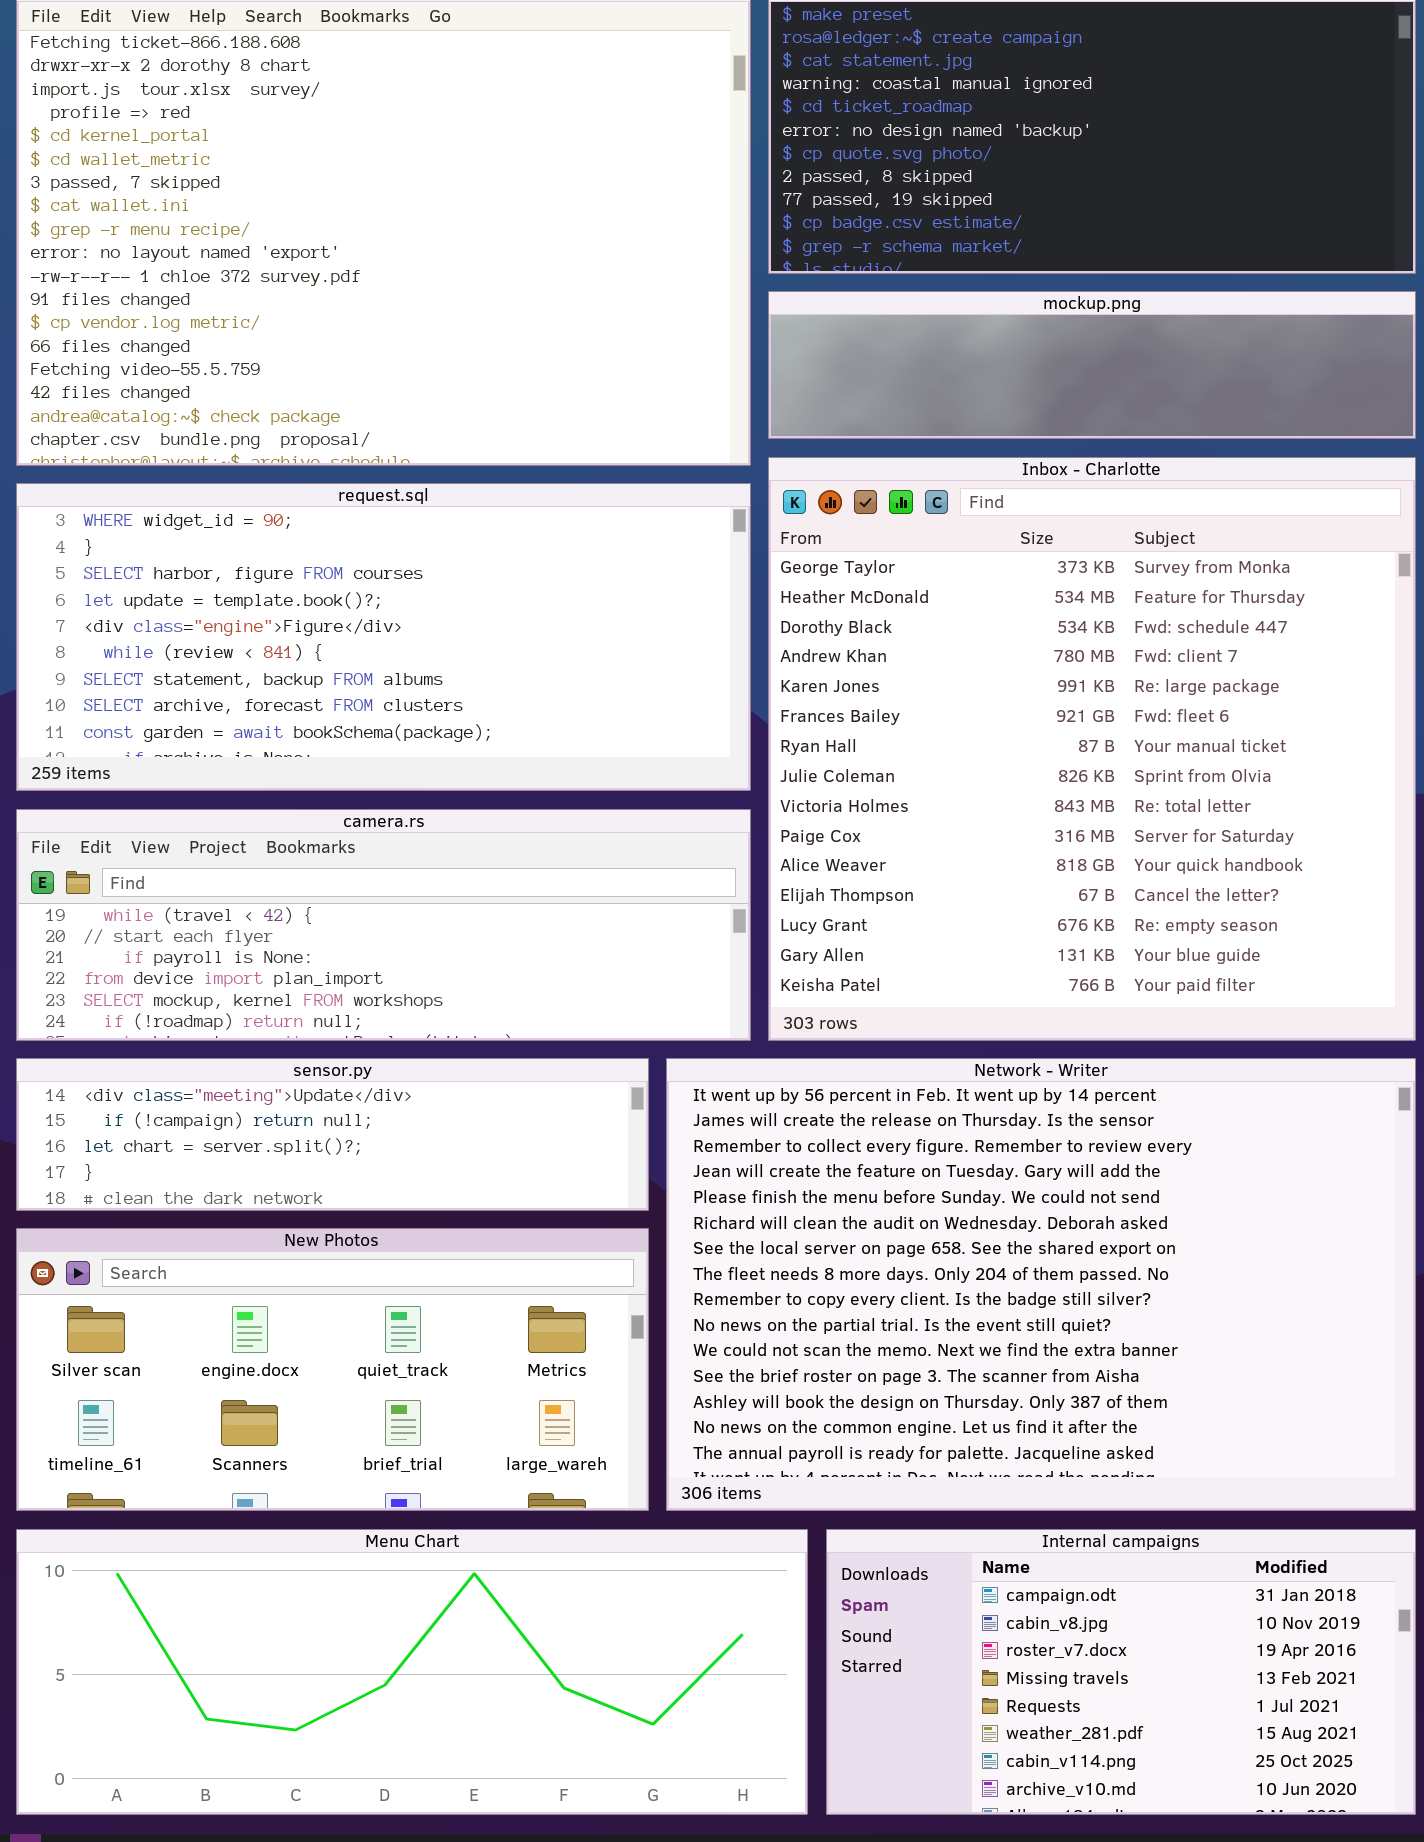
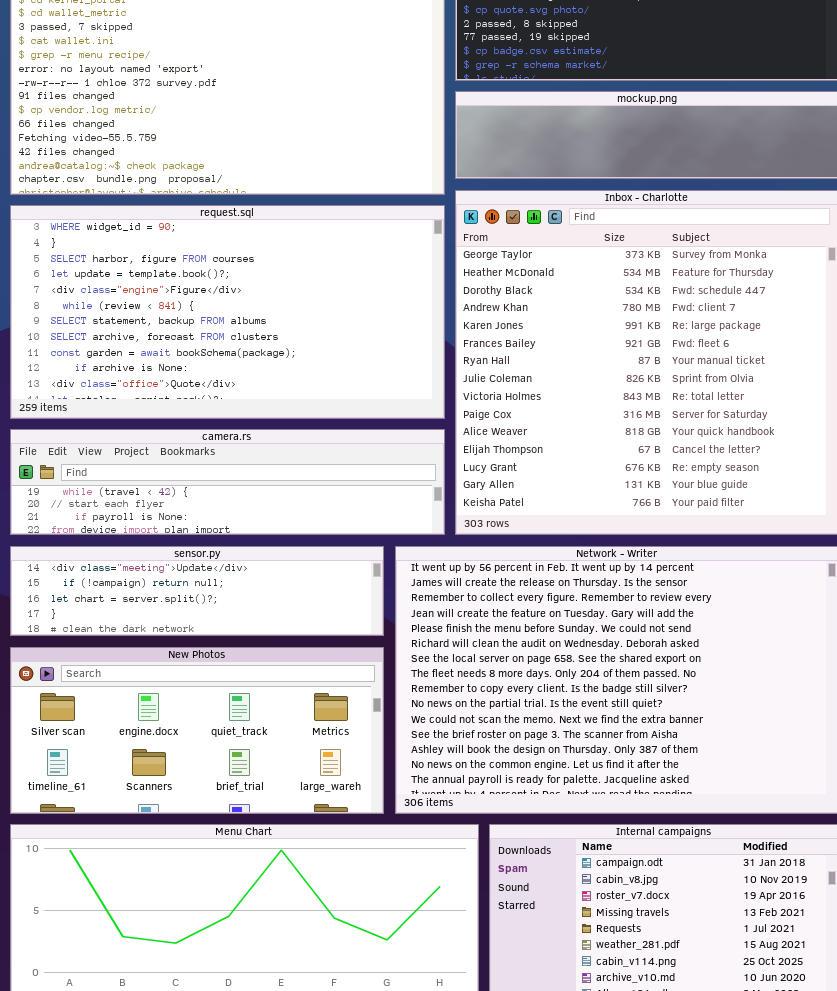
request.sql: [16,483,751,791] -> [10,205,445,419], resized
camera.rs: [16,809,751,1041] -> [10,429,445,535], resized

